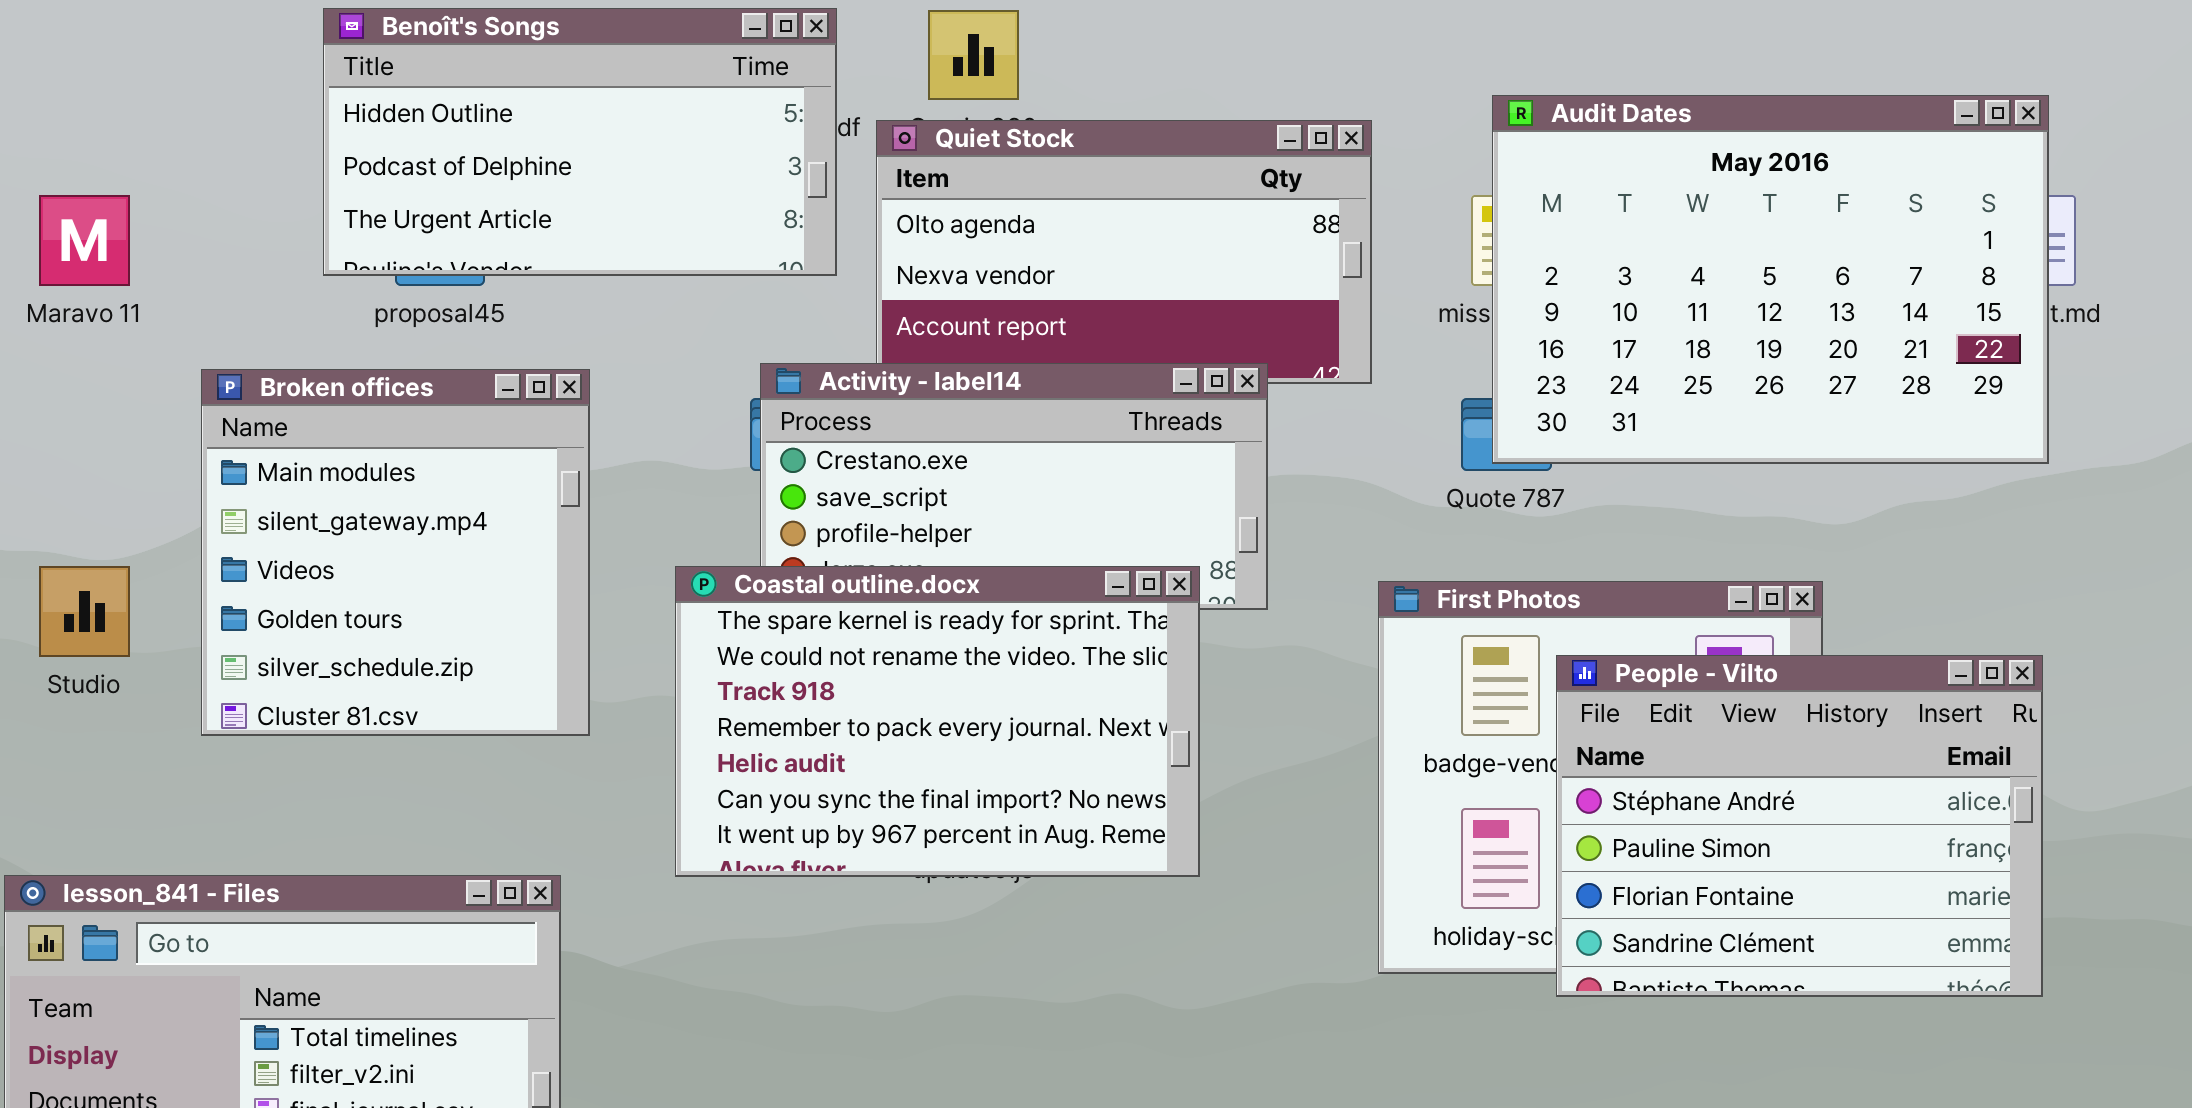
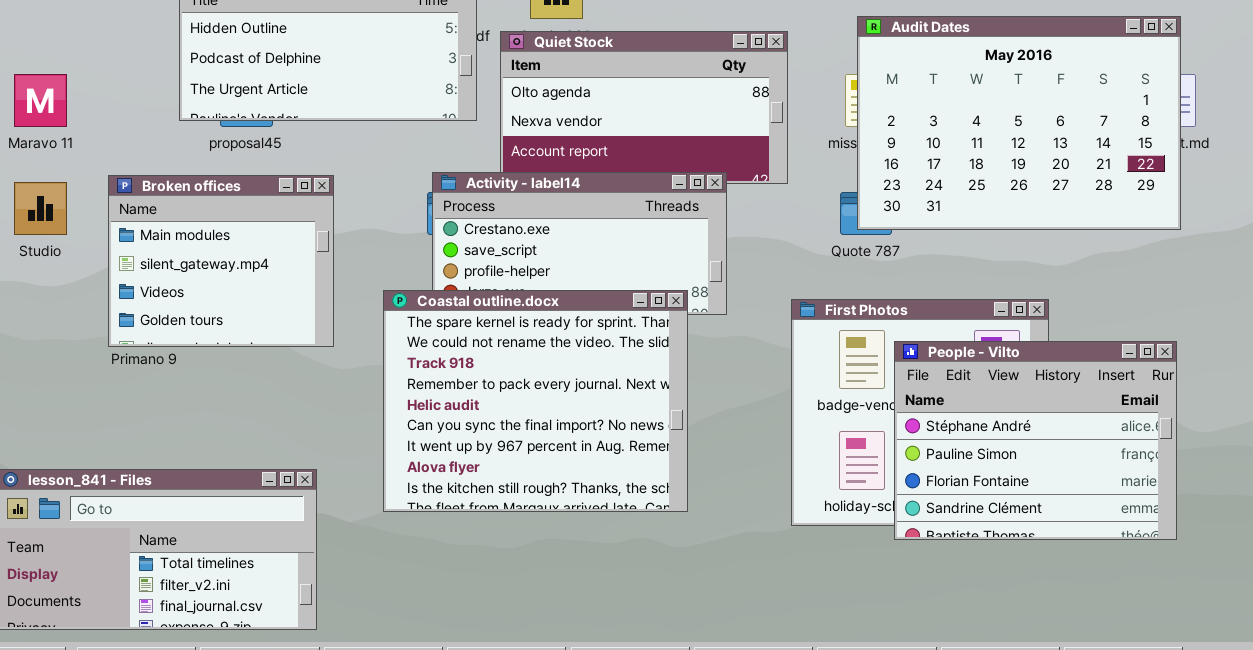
Broken offices: [201,369,590,736] -> [108,175,334,347], resized
Studio: [39,566,130,657] -> [14,182,67,235], moved
Coastal outline.docx: [675,566,1200,877] -> [383,290,688,512], resized

